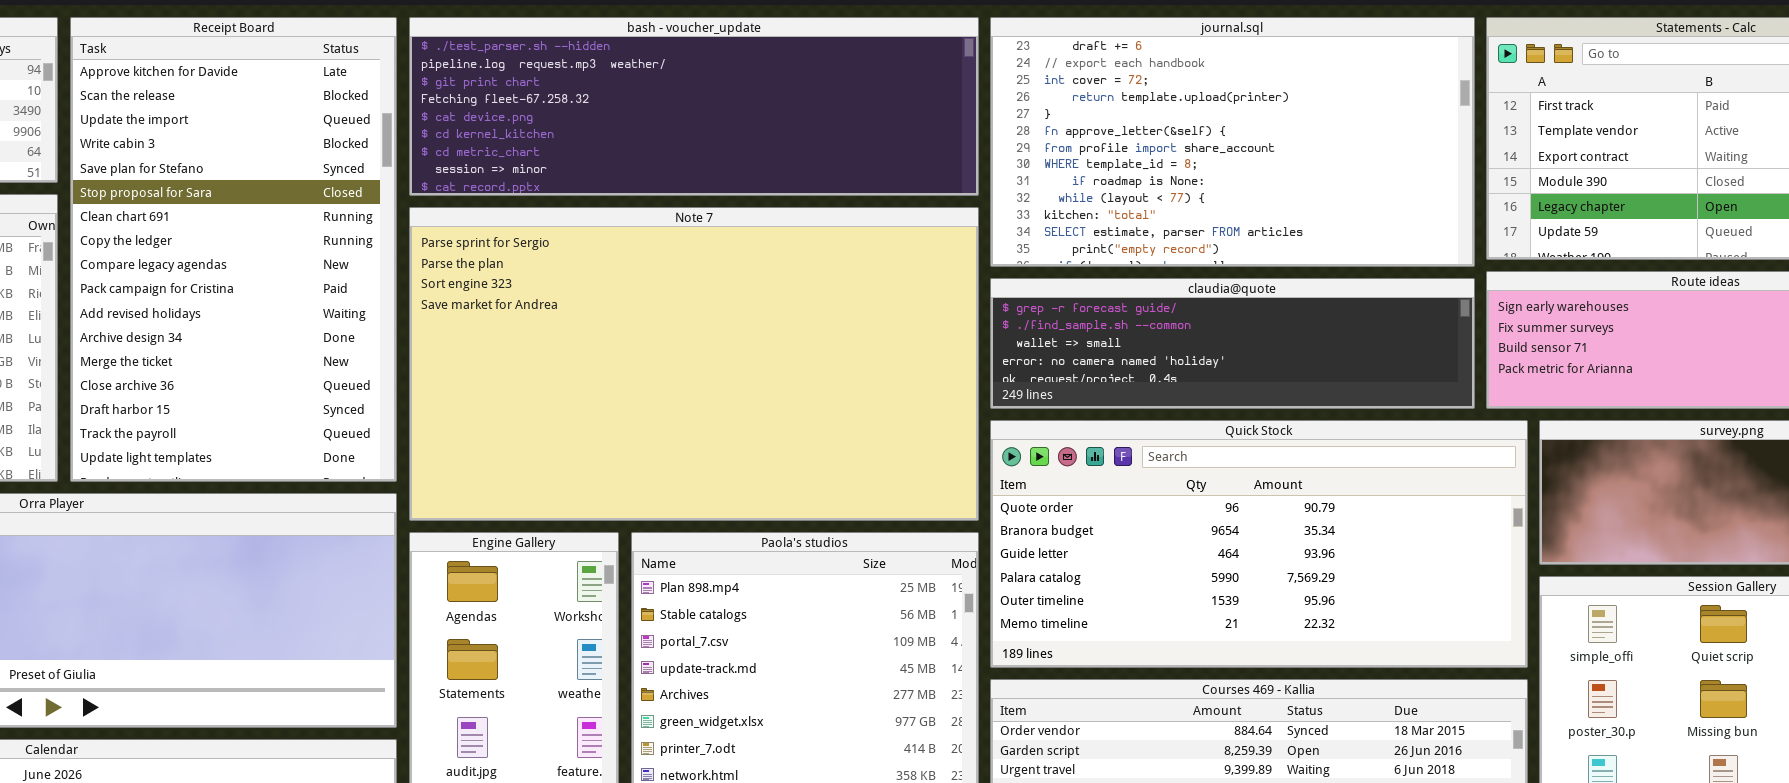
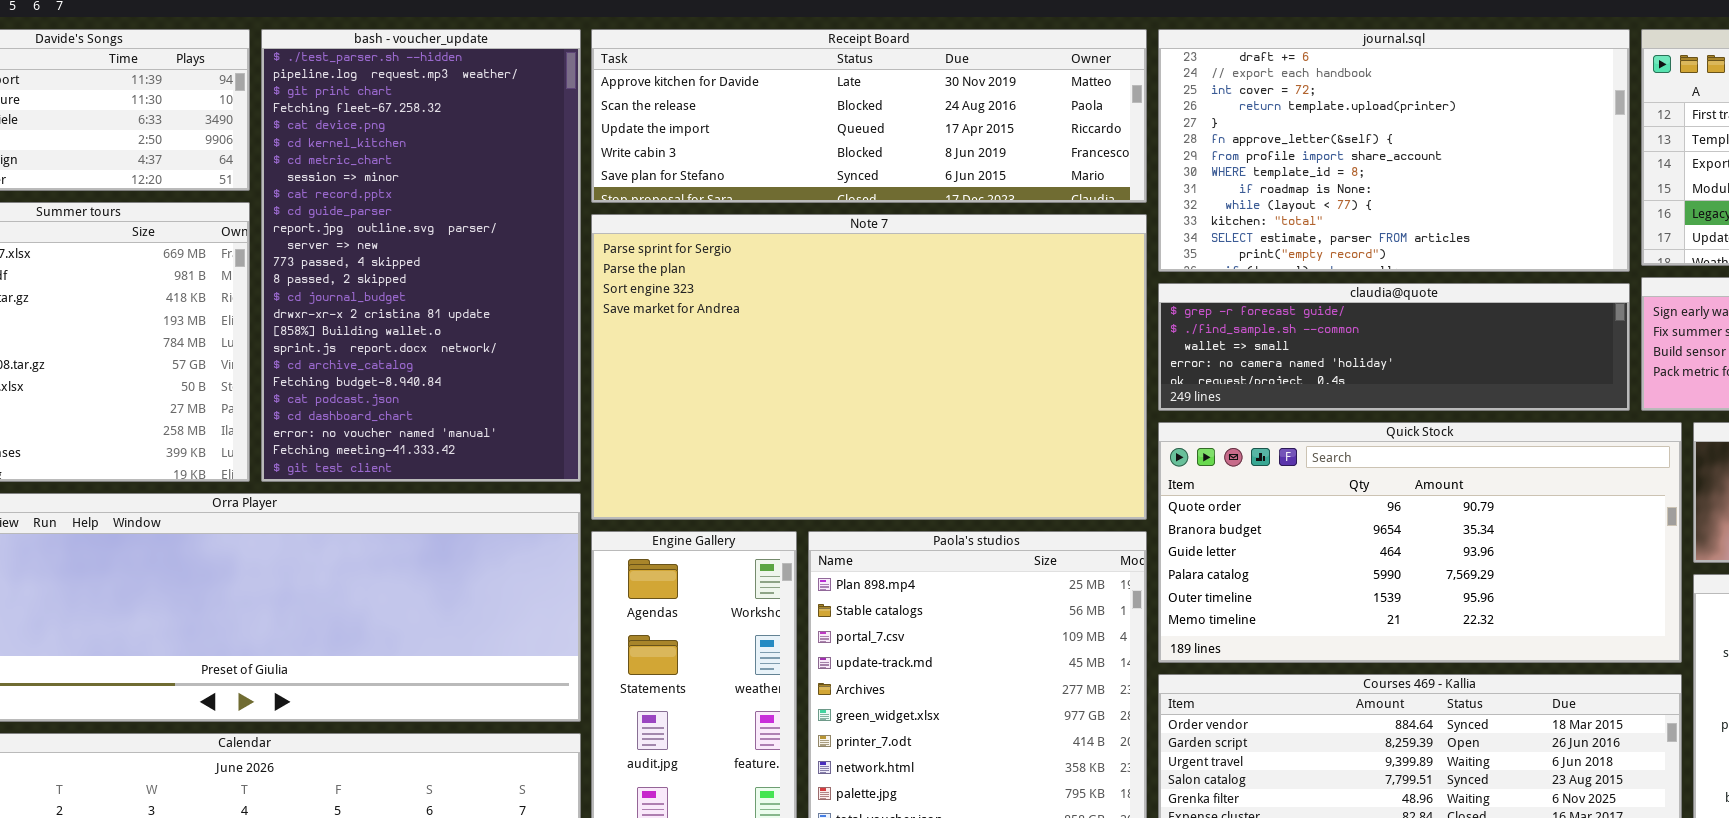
Receipt Board: [70,17,397,482] -> [591,29,1147,203], moved, resized
bash - voucher_update: [409,17,979,196] -> [261,29,581,482], moved, resized

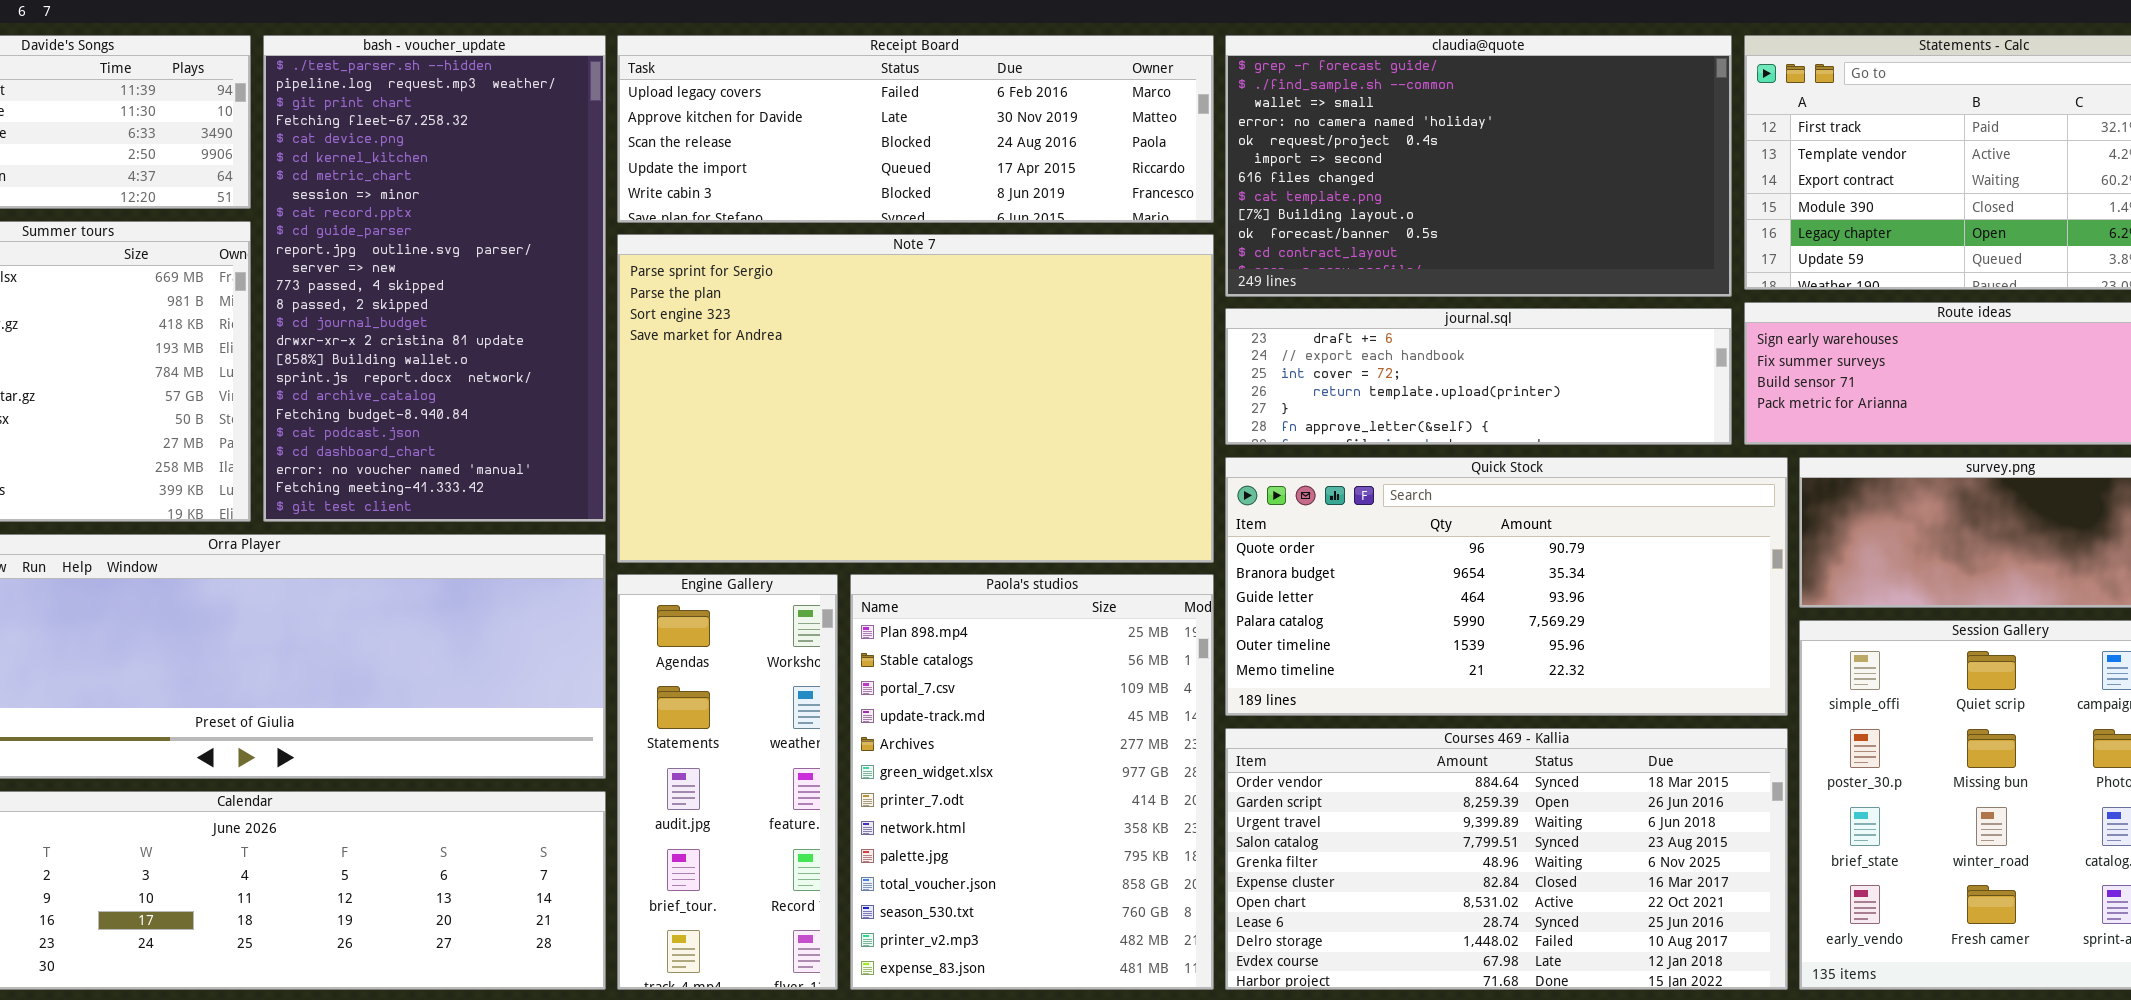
Receipt Board: [591,29,1147,203] -> [617,35,1214,223], scrolled up 1 row
journal.sql: [1158,29,1630,272] -> [1225,308,1732,445], moved, resized
claudia@quote: [1158,283,1630,411] -> [1225,35,1732,297], moved, resized

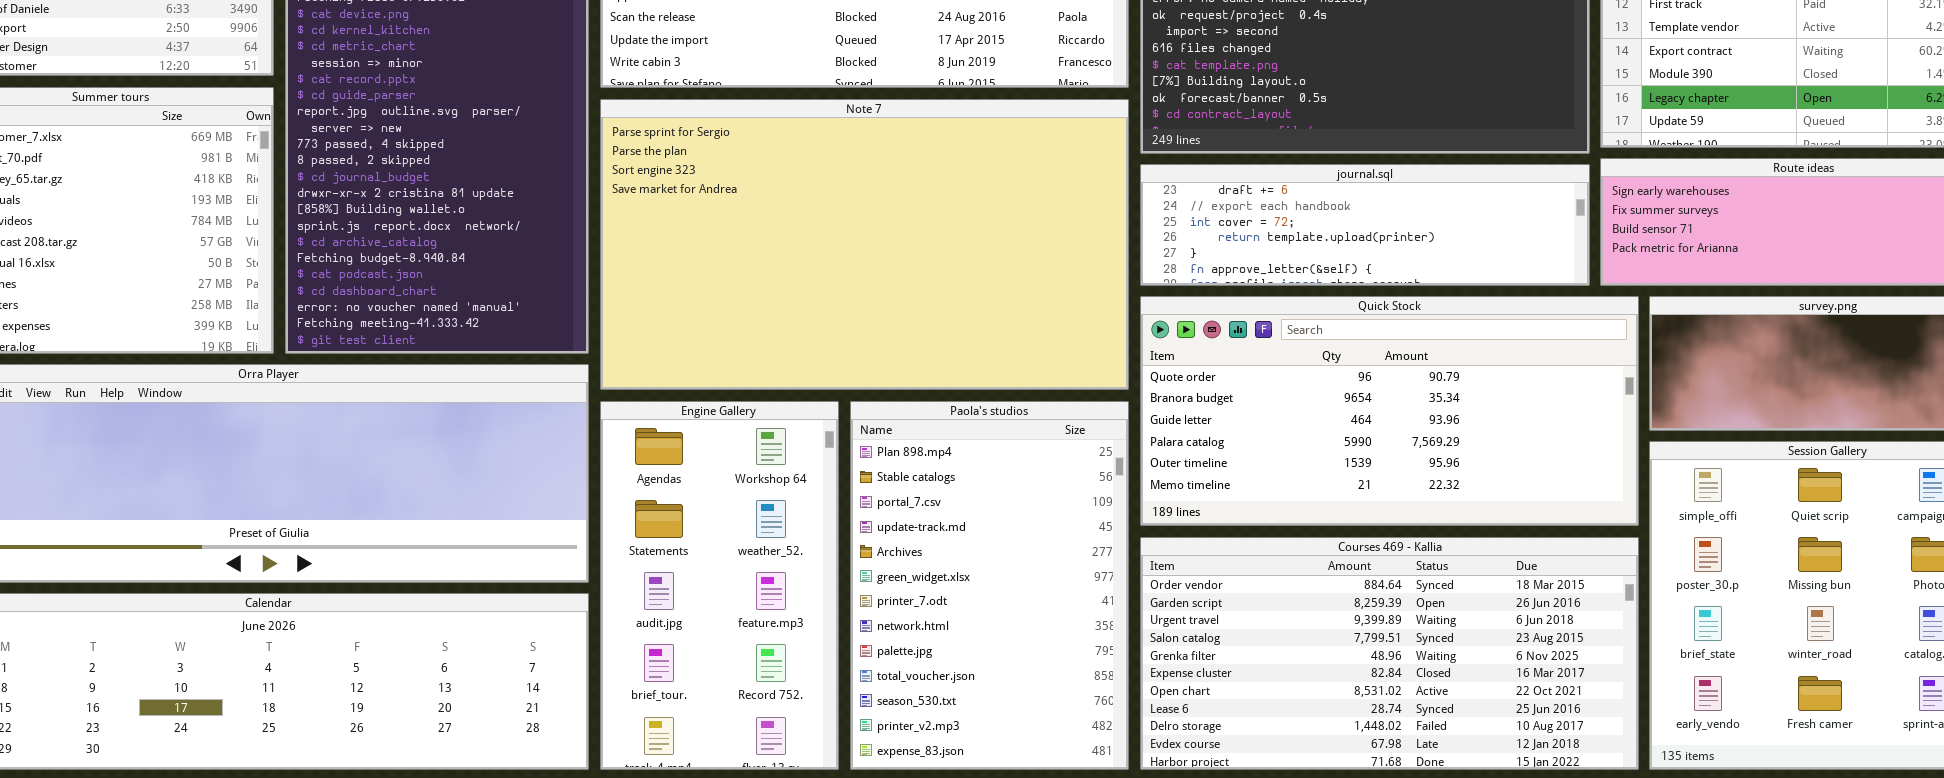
Engine Gallery: [617,574,838,990] -> [600,401,839,770], resized
Paola's studios: [850,574,1214,990] -> [850,401,1129,770], resized

